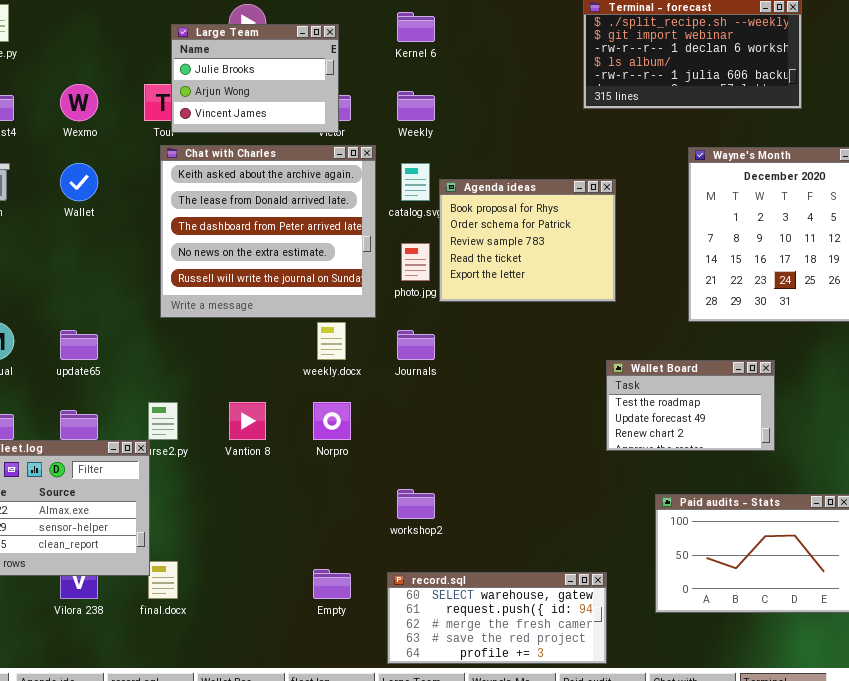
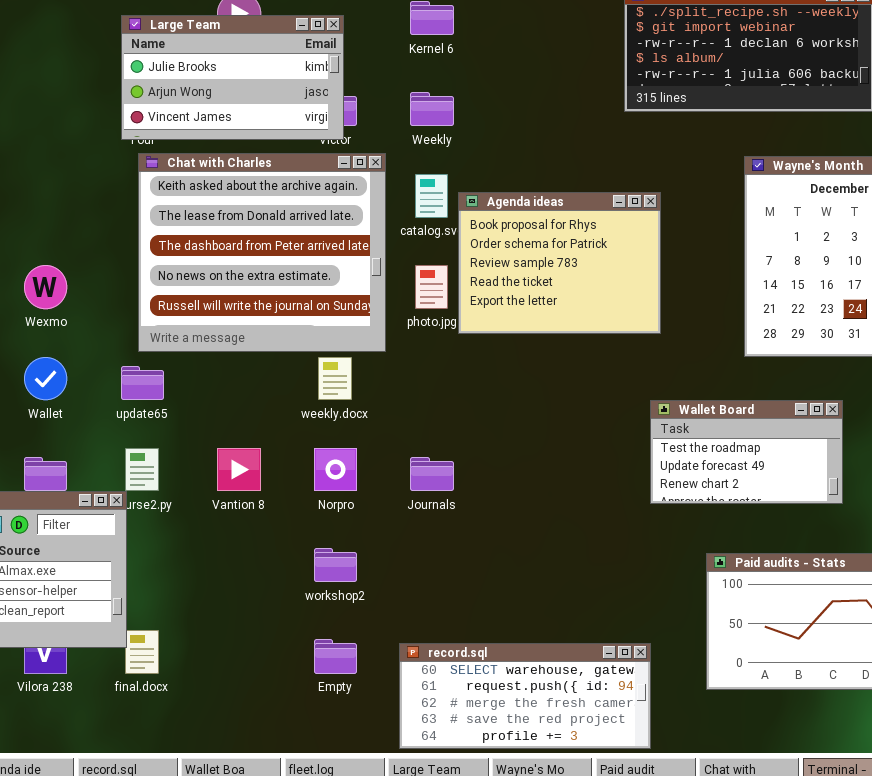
Large Team: [171,24,339,133] -> [121,15,344,140], resized
Wexmo: [60,84,98,121] -> [24,265,67,309], moved
Wallet: [60,163,98,201] -> [24,357,67,400], moved
update65: [60,330,98,360] -> [121,366,164,400], moved
Journals: [397,330,435,360] -> [410,457,454,491], moved
workshop2: [397,489,435,519] -> [314,548,357,582], moved

